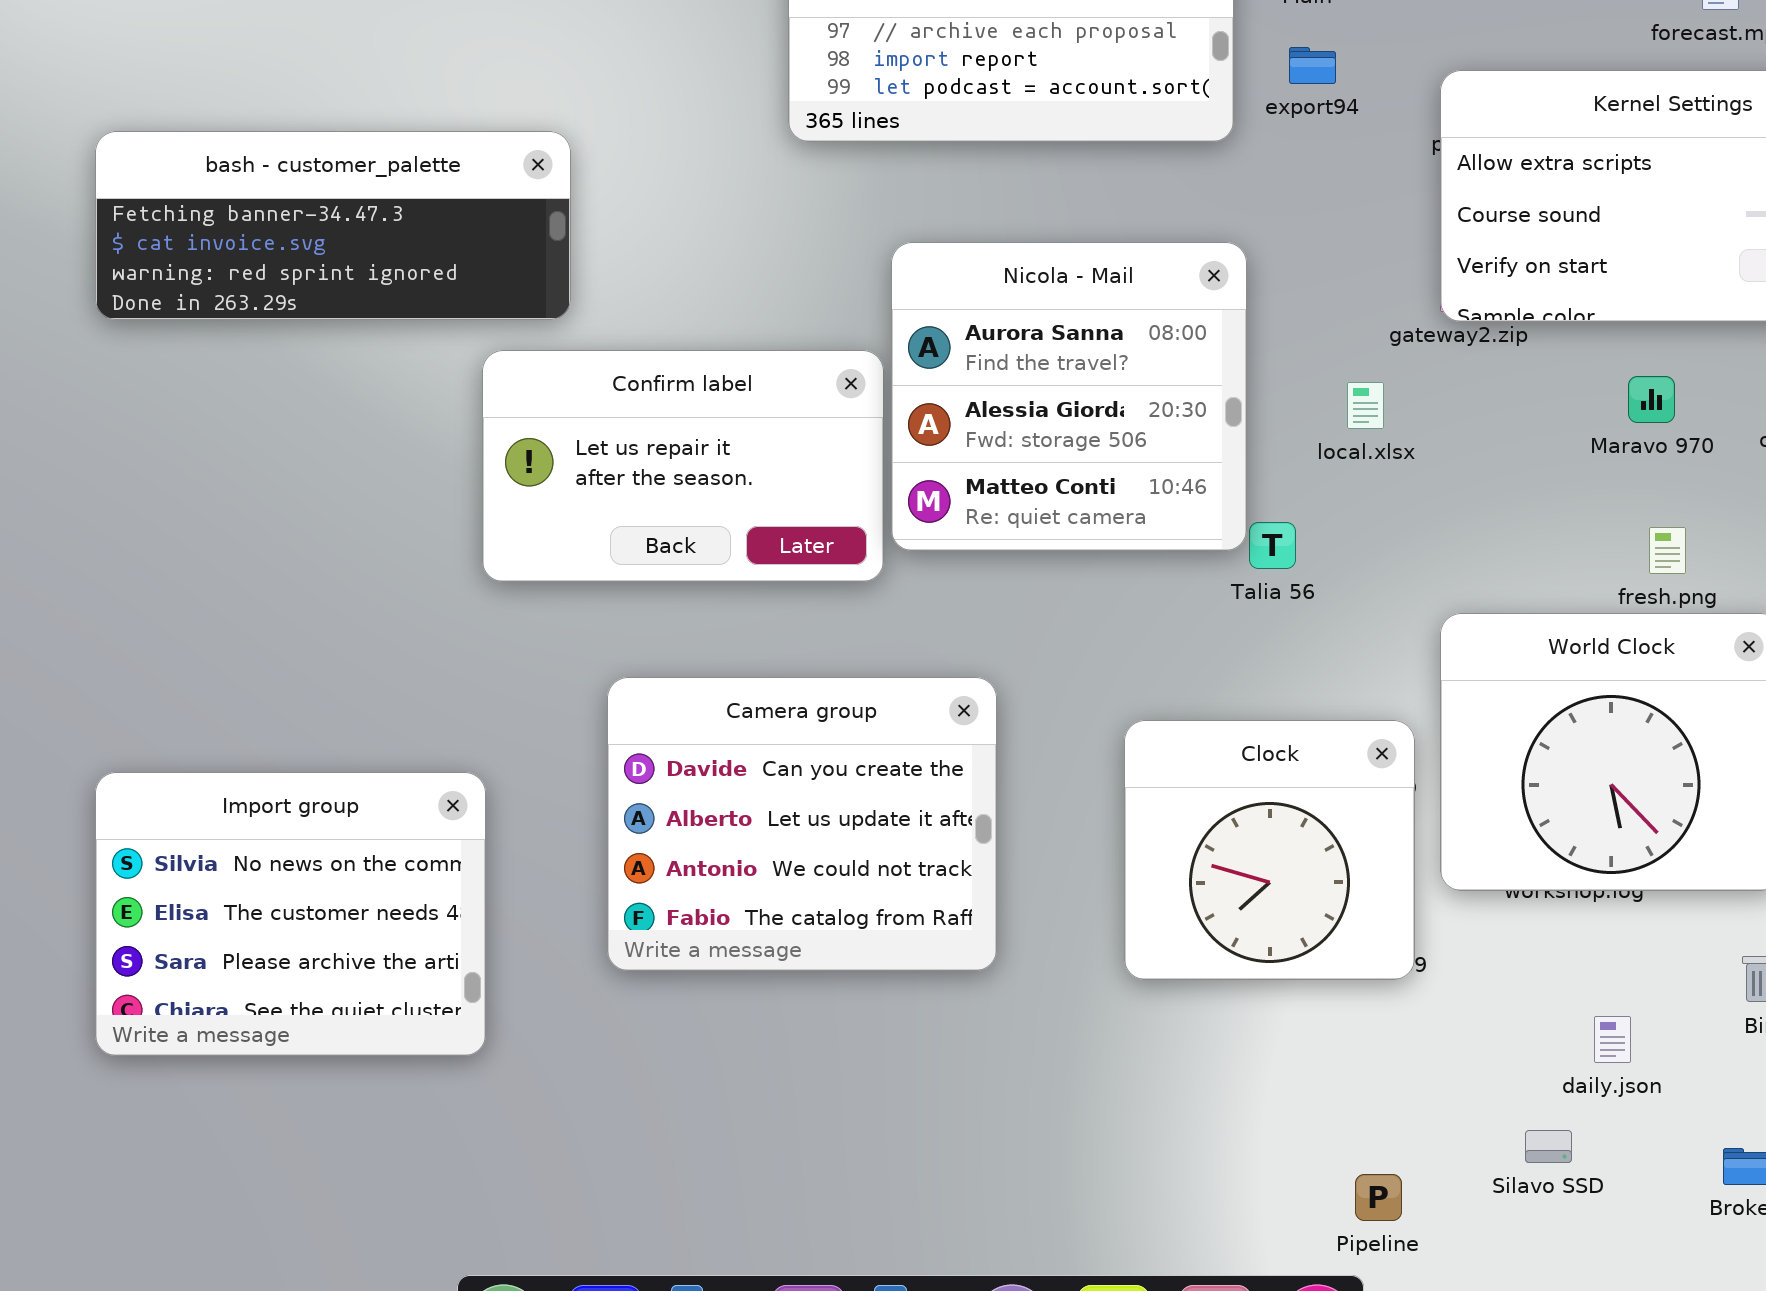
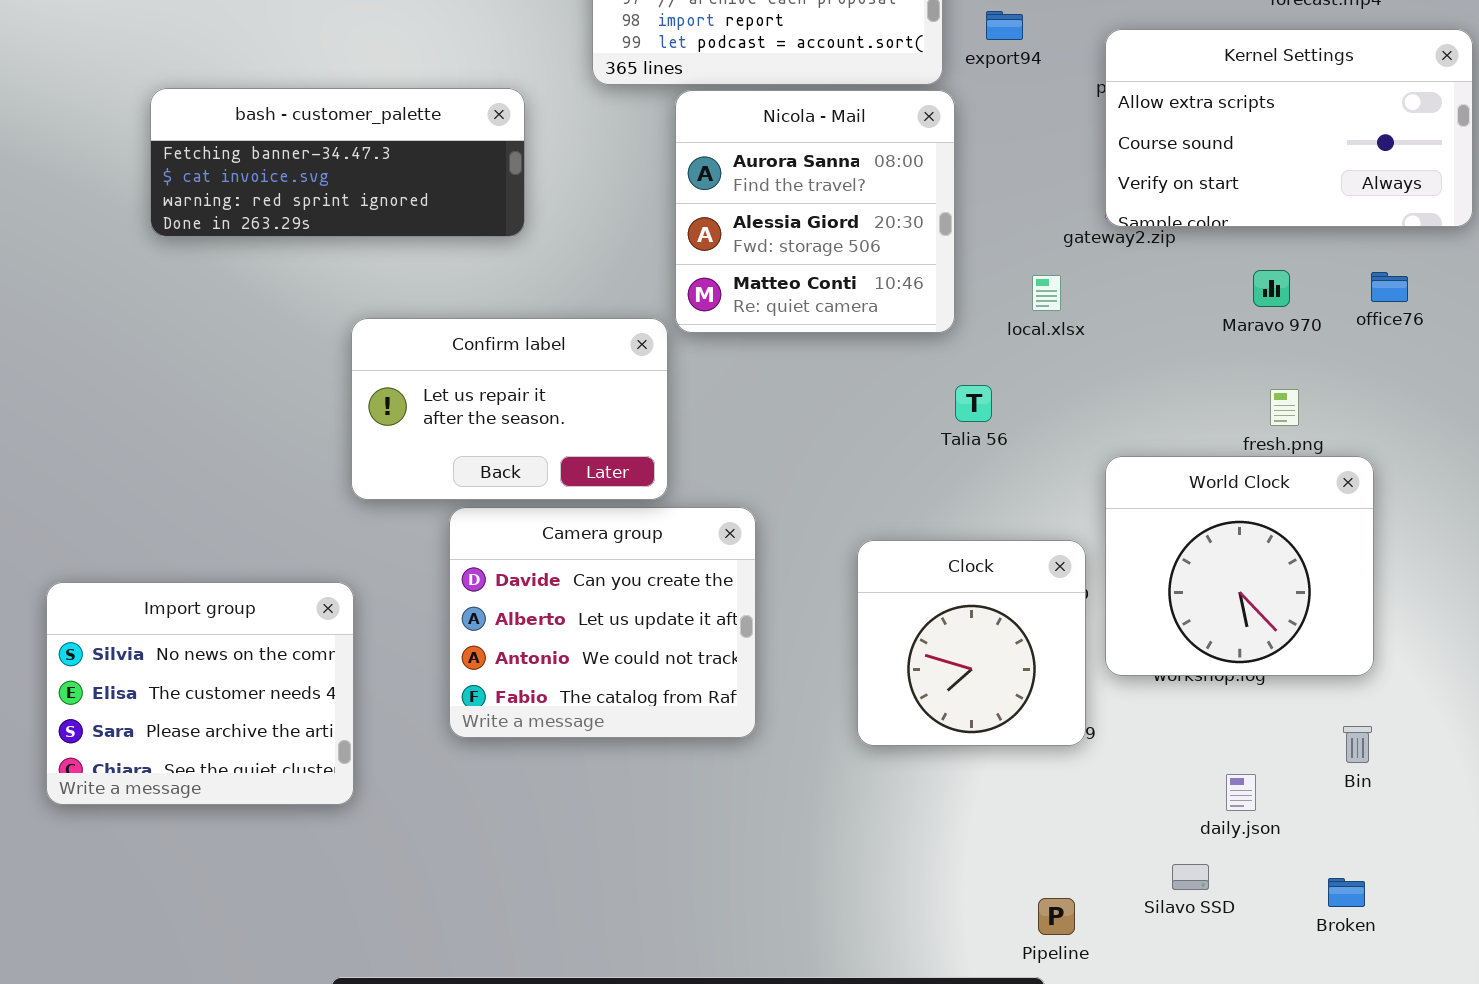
bash - customer_palette: [95,131,571,320] -> [150,88,525,237], moved
Nicola - Mail: [891,242,1247,551] -> [675,90,955,333], moved
Confirm label: [482,350,884,582] -> [351,318,668,500], moved

